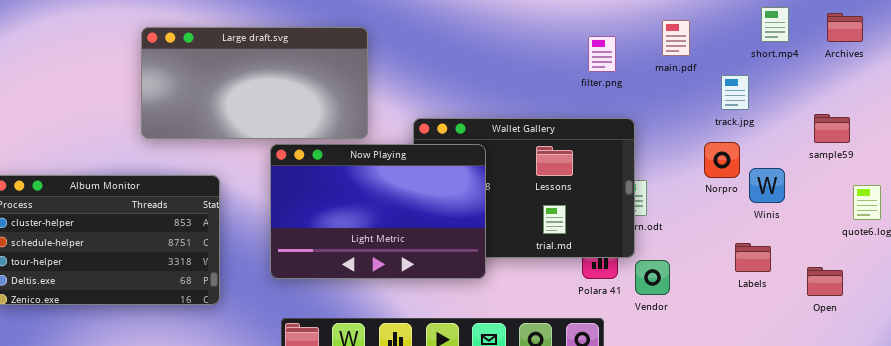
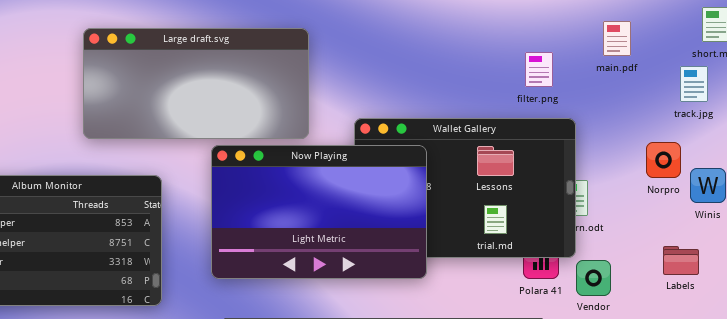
filter.png: [588,36,616,72] -> [525,52,553,87], moved
track.jpg: [721,75,749,110] -> [680,66,708,102], moved
Labels: [735,243,771,272] -> [663,246,699,275], moved

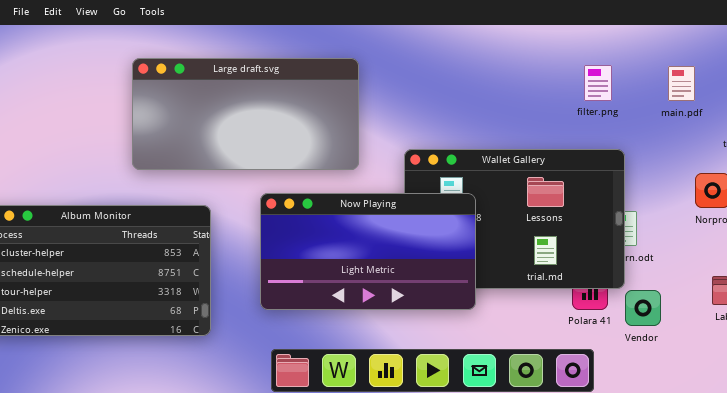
main.pdf: [603,21,631,56] -> [668,66,695,101], moved
filter.png: [525,52,553,87] -> [584,65,612,101], moved
Now Playing: [211,145,427,279] -> [260,193,476,310], resized

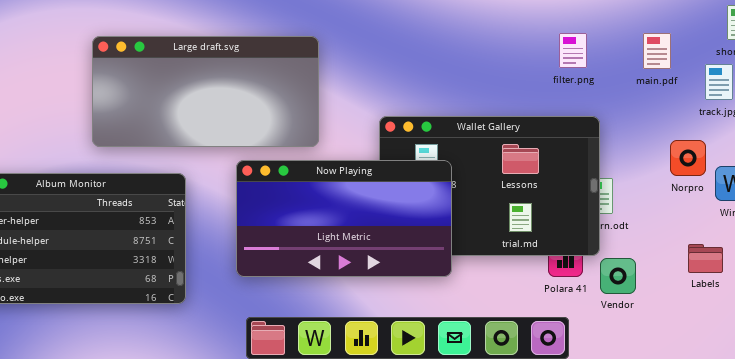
Large draft.svg: [132,58,359,170] -> [92,36,319,147], moved

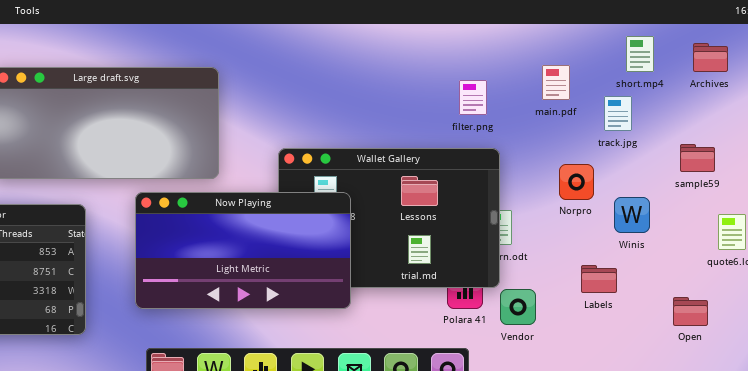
filter.png: [559,33,587,68] -> [459,80,487,115], moved
Norpro: [670,140,706,176] -> [559,164,594,200], moved
Labels: [688,244,723,273] -> [581,265,617,293], moved

